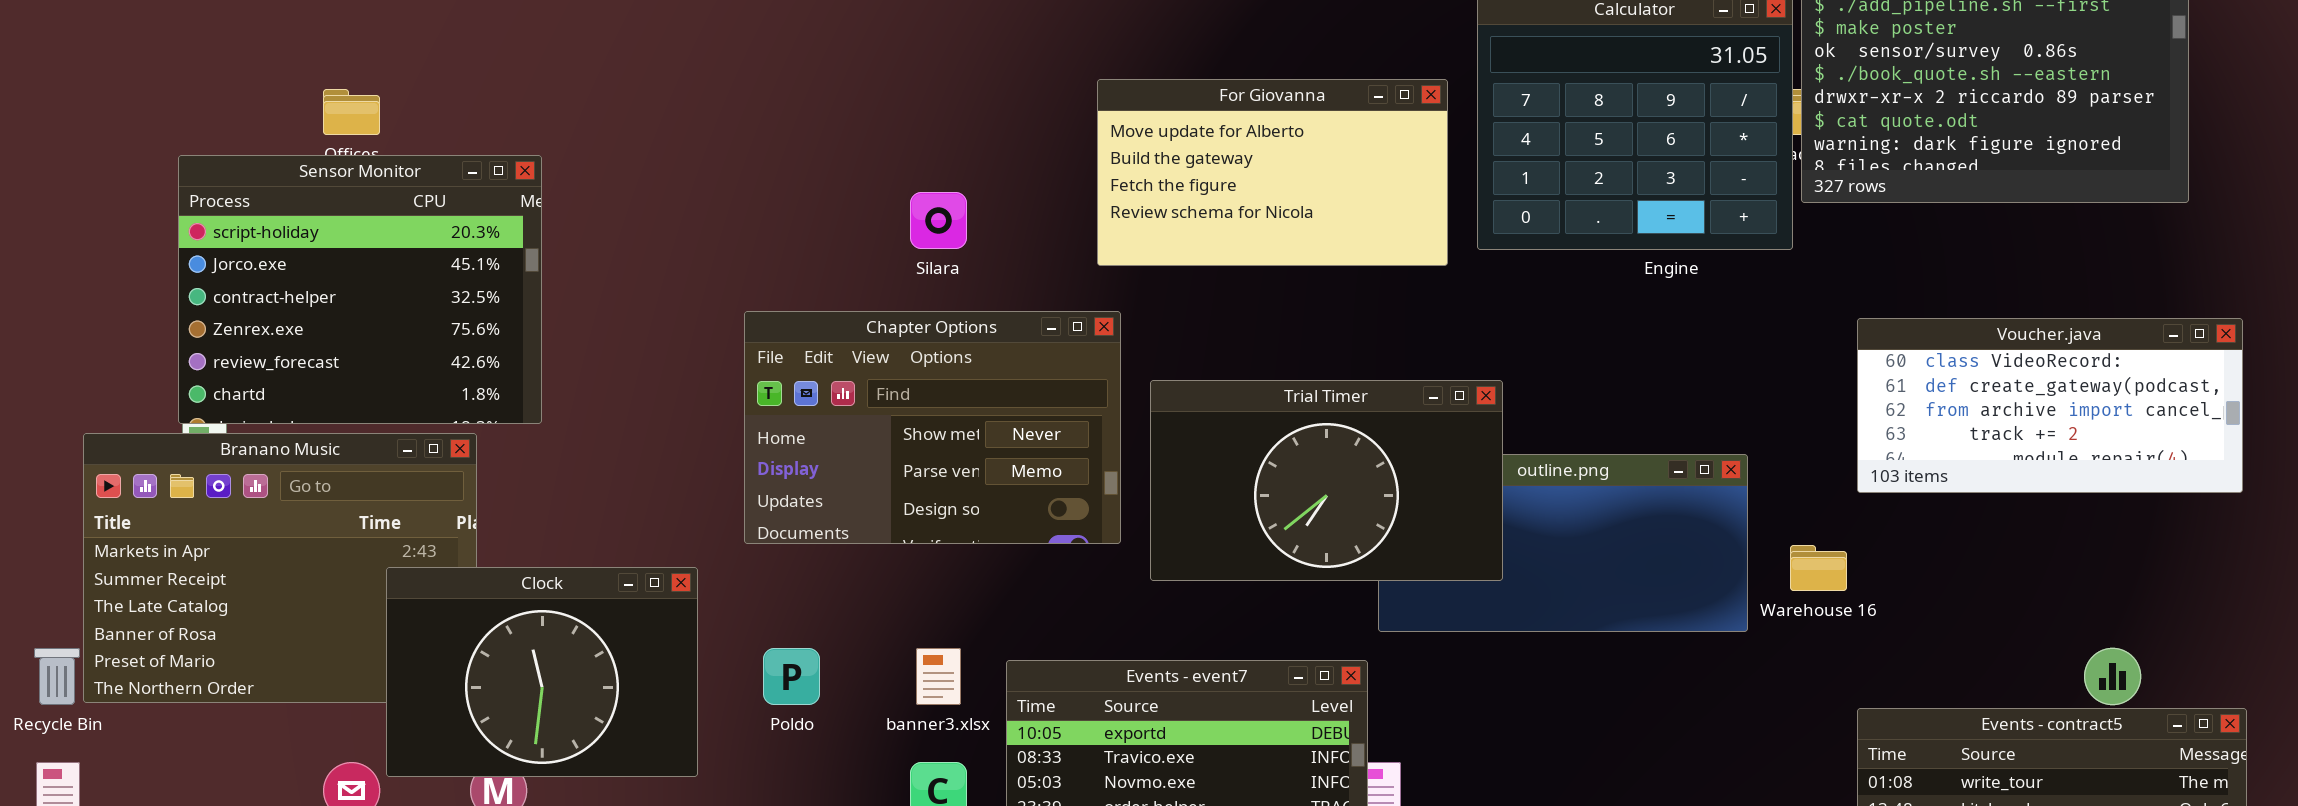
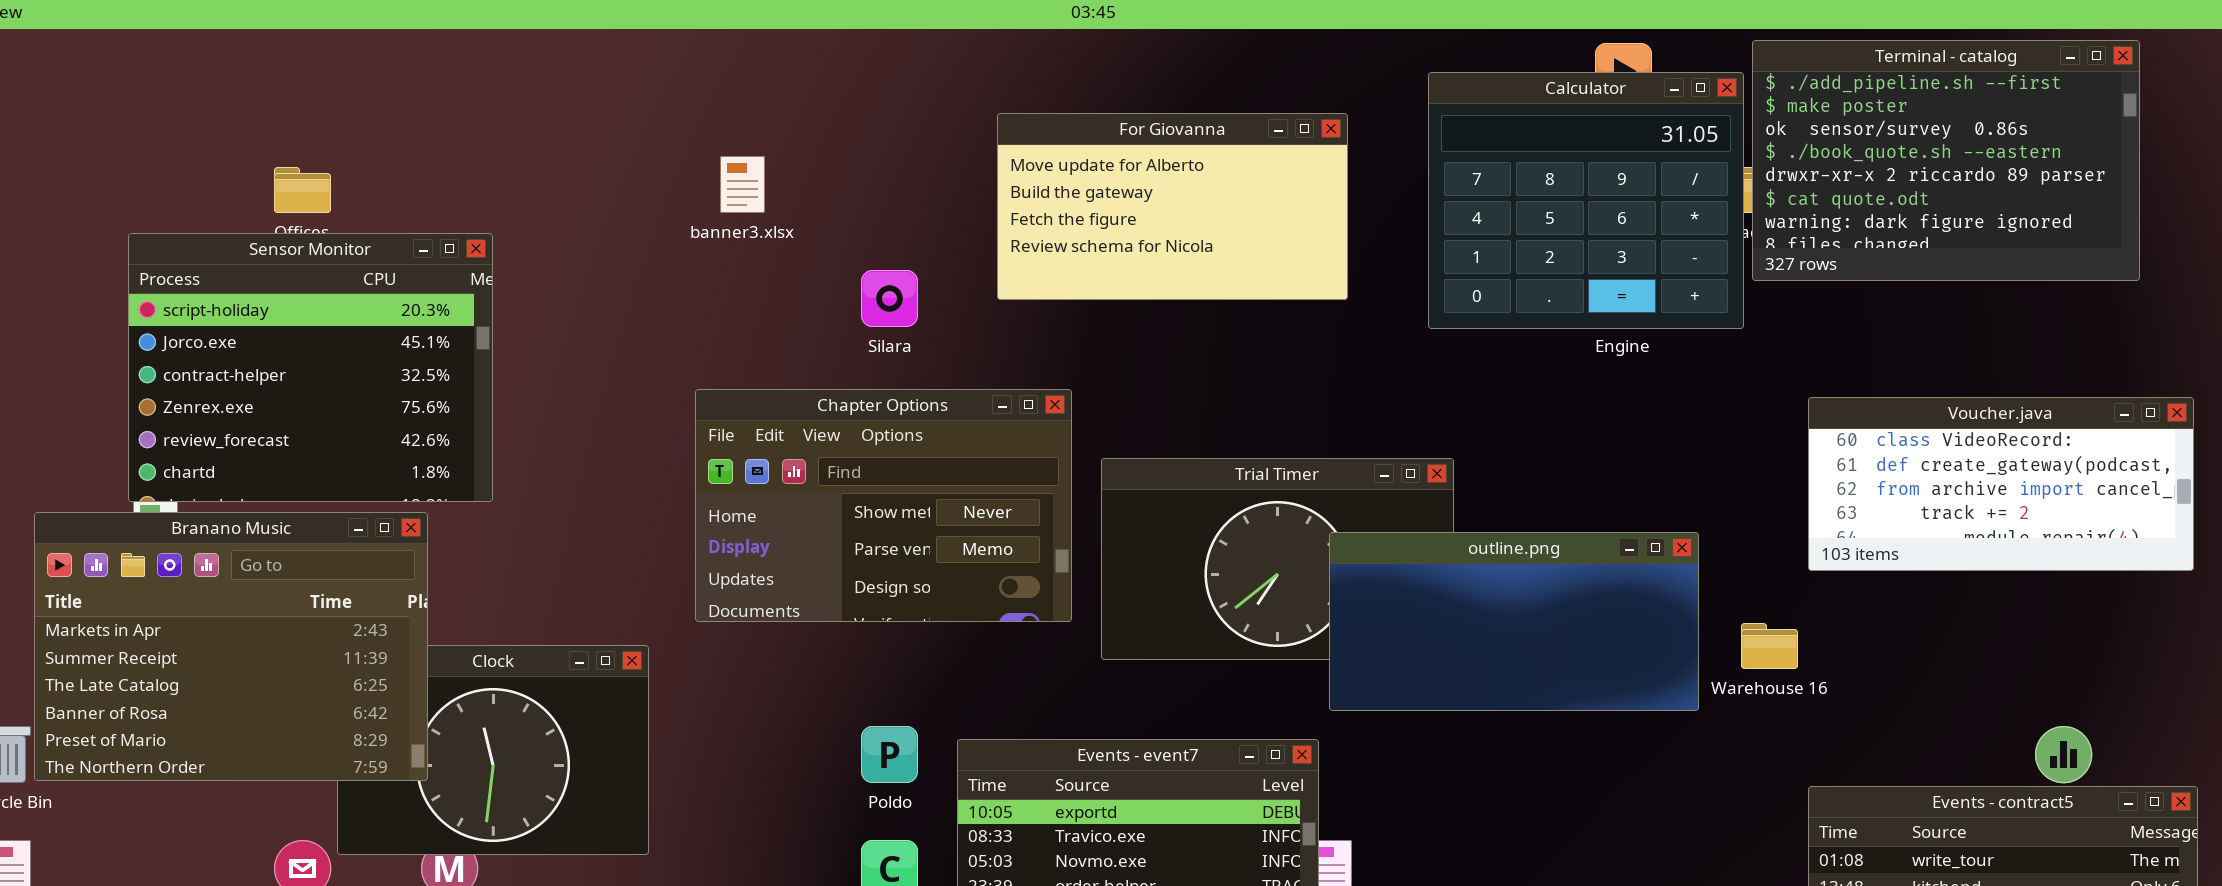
For Giovanna: [1097,79,1448,266] -> [997,113,1348,300], moved
Branano Music: [83,433,477,703] -> [34,512,428,781], raised
outline.png: [1378,454,1748,632] -> [1329,532,1699,711], raised
Poldo: [763,648,820,705] -> [861,726,918,783], moved
banner3.xlsx: [916,648,961,705] -> [720,156,765,213], moved

